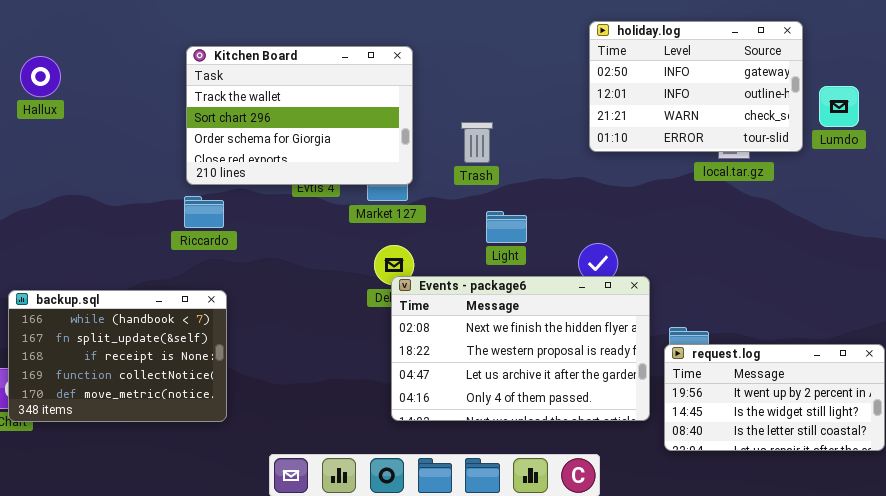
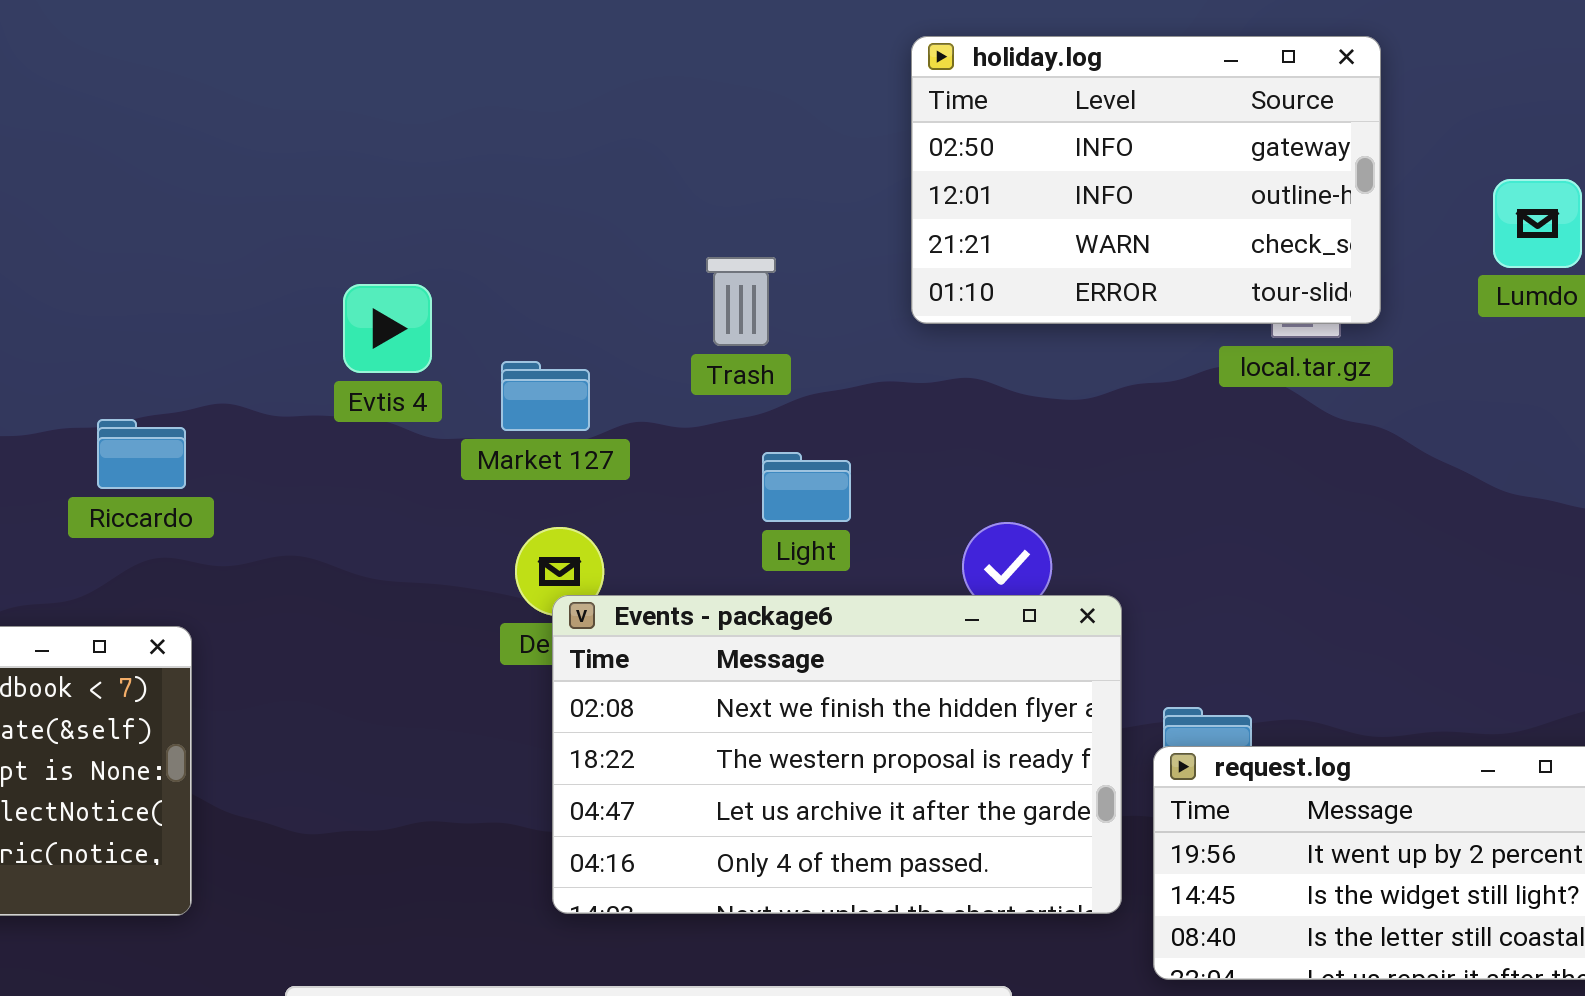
holiday.log: [589,21,803,152] -> [911,36,1381,324], moved
Kitchen Board: [186,46,413,185] -> none, closed

